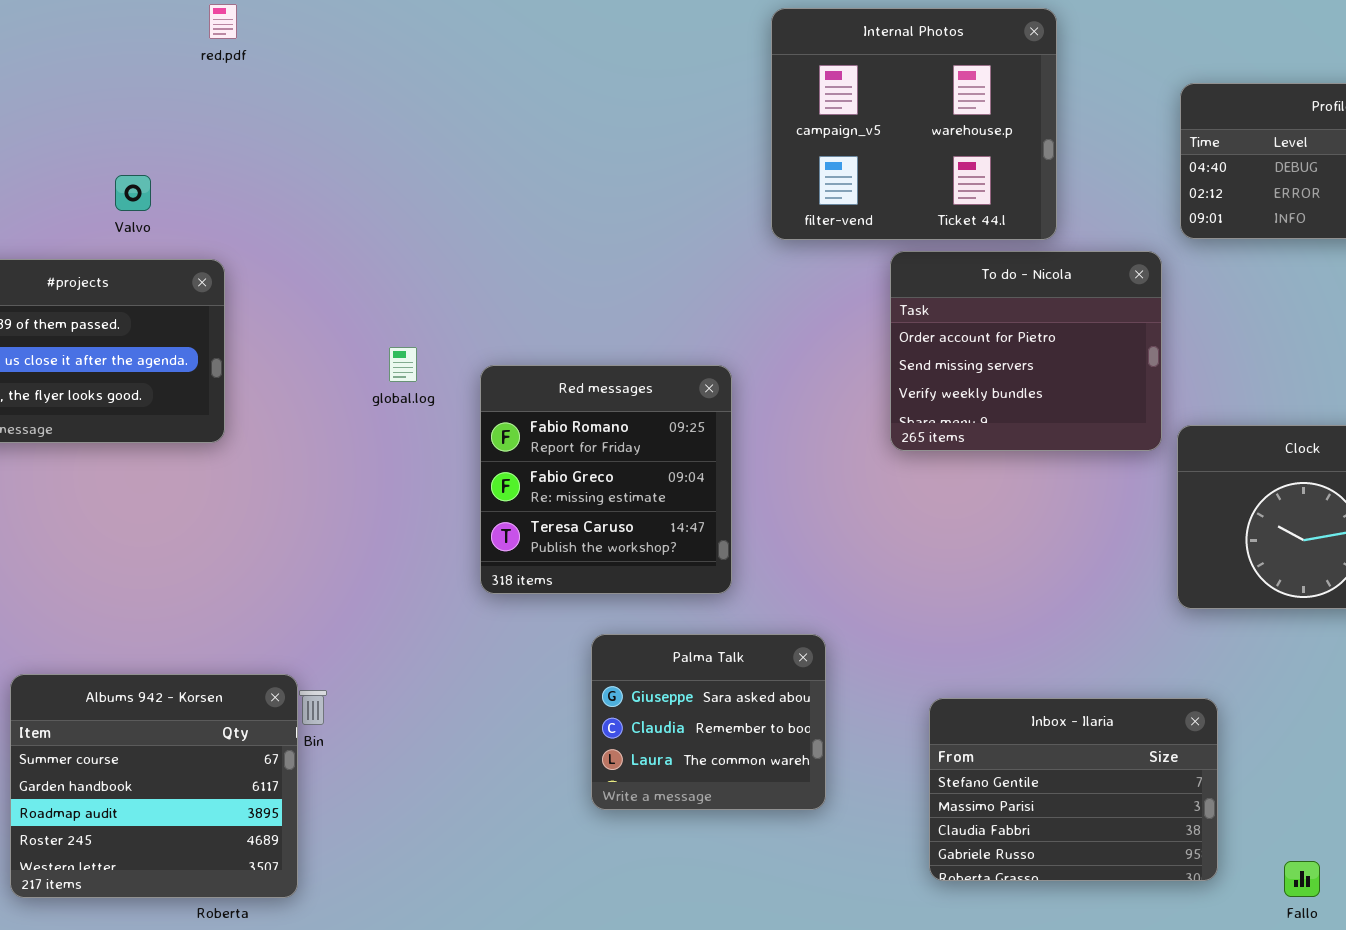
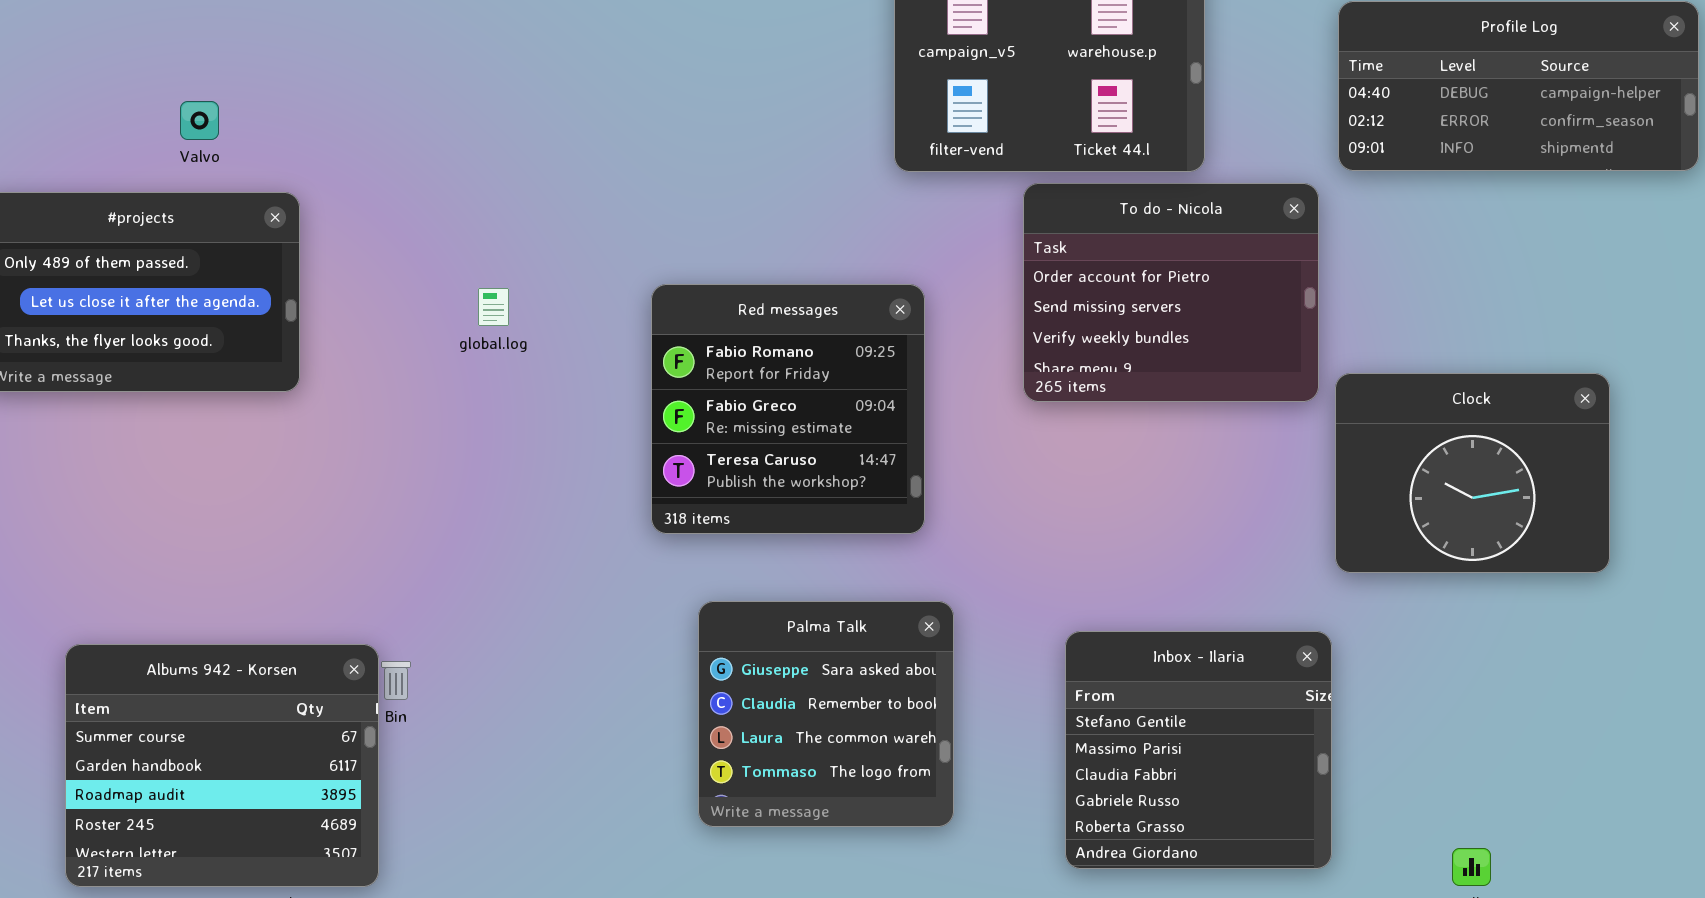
Red messages: [480,365,732,594] -> [651,284,925,534], moved
Palma Talk: [591,634,826,810] -> [698,601,954,827], resized
Inbox - Ilaria: [929,698,1218,881] -> [1065,631,1332,869], resized

